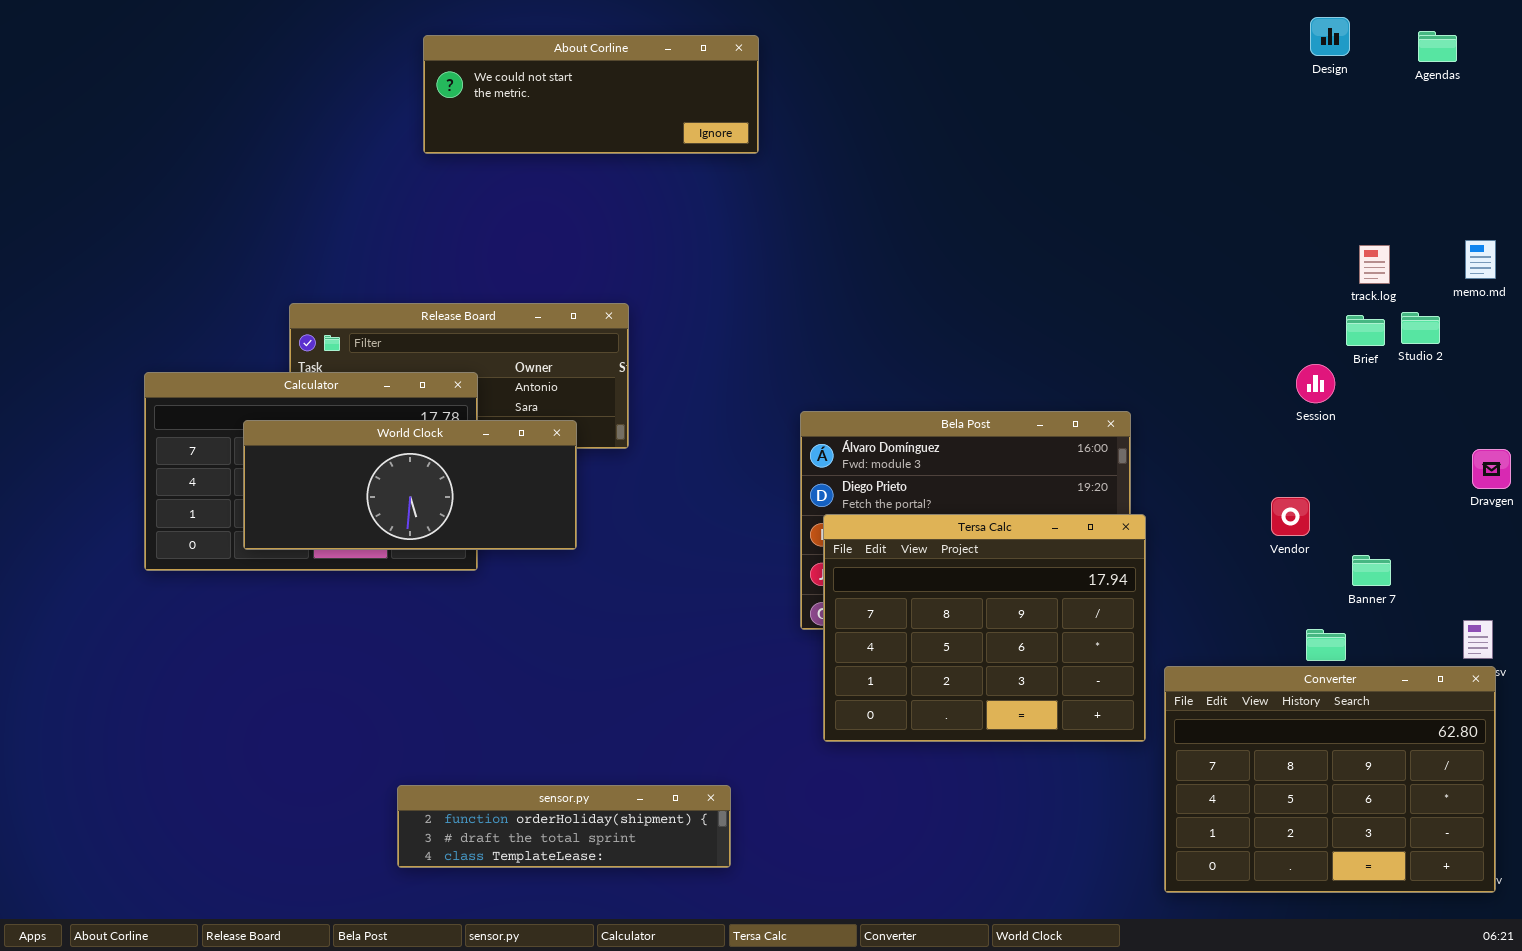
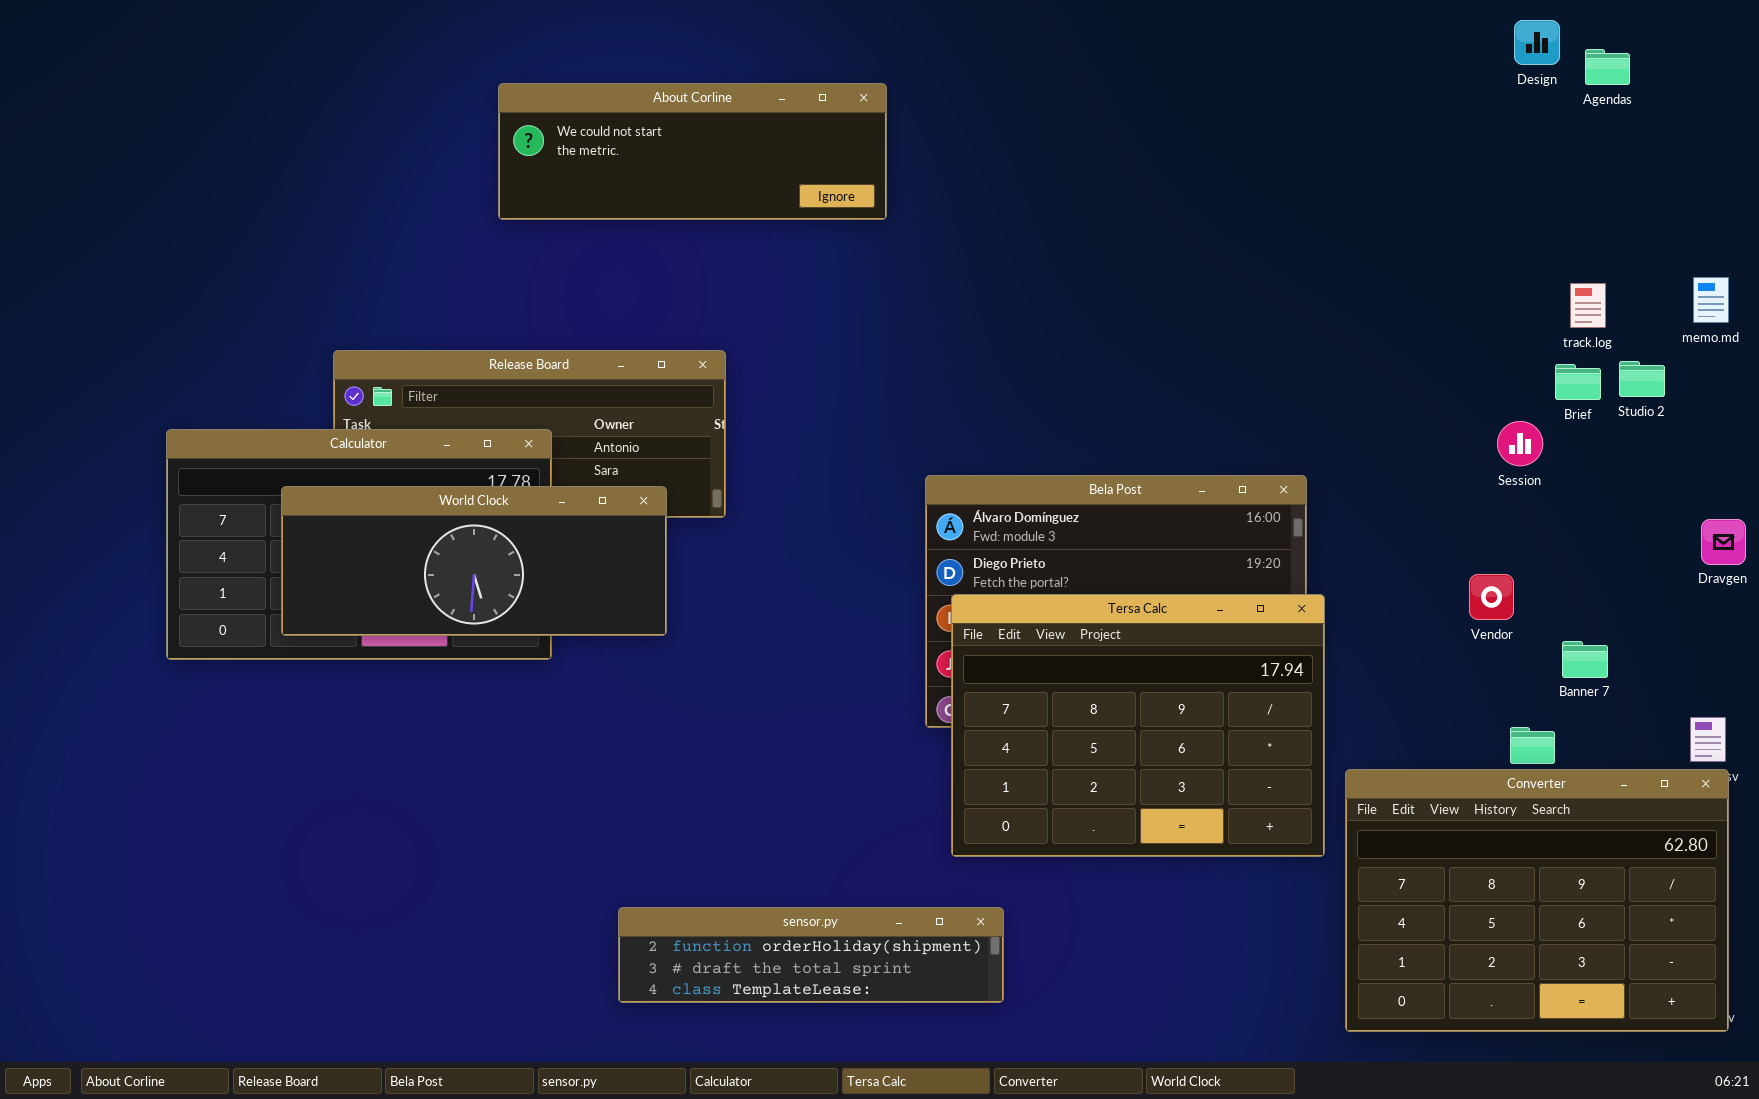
Agendas: [1418,31,1457,62] -> [1585,49,1630,85], moved
About Corline: [423,35,759,154] -> [498,83,887,220], moved
sensor.py: [397,785,731,868] -> [618,907,1004,1003], moved

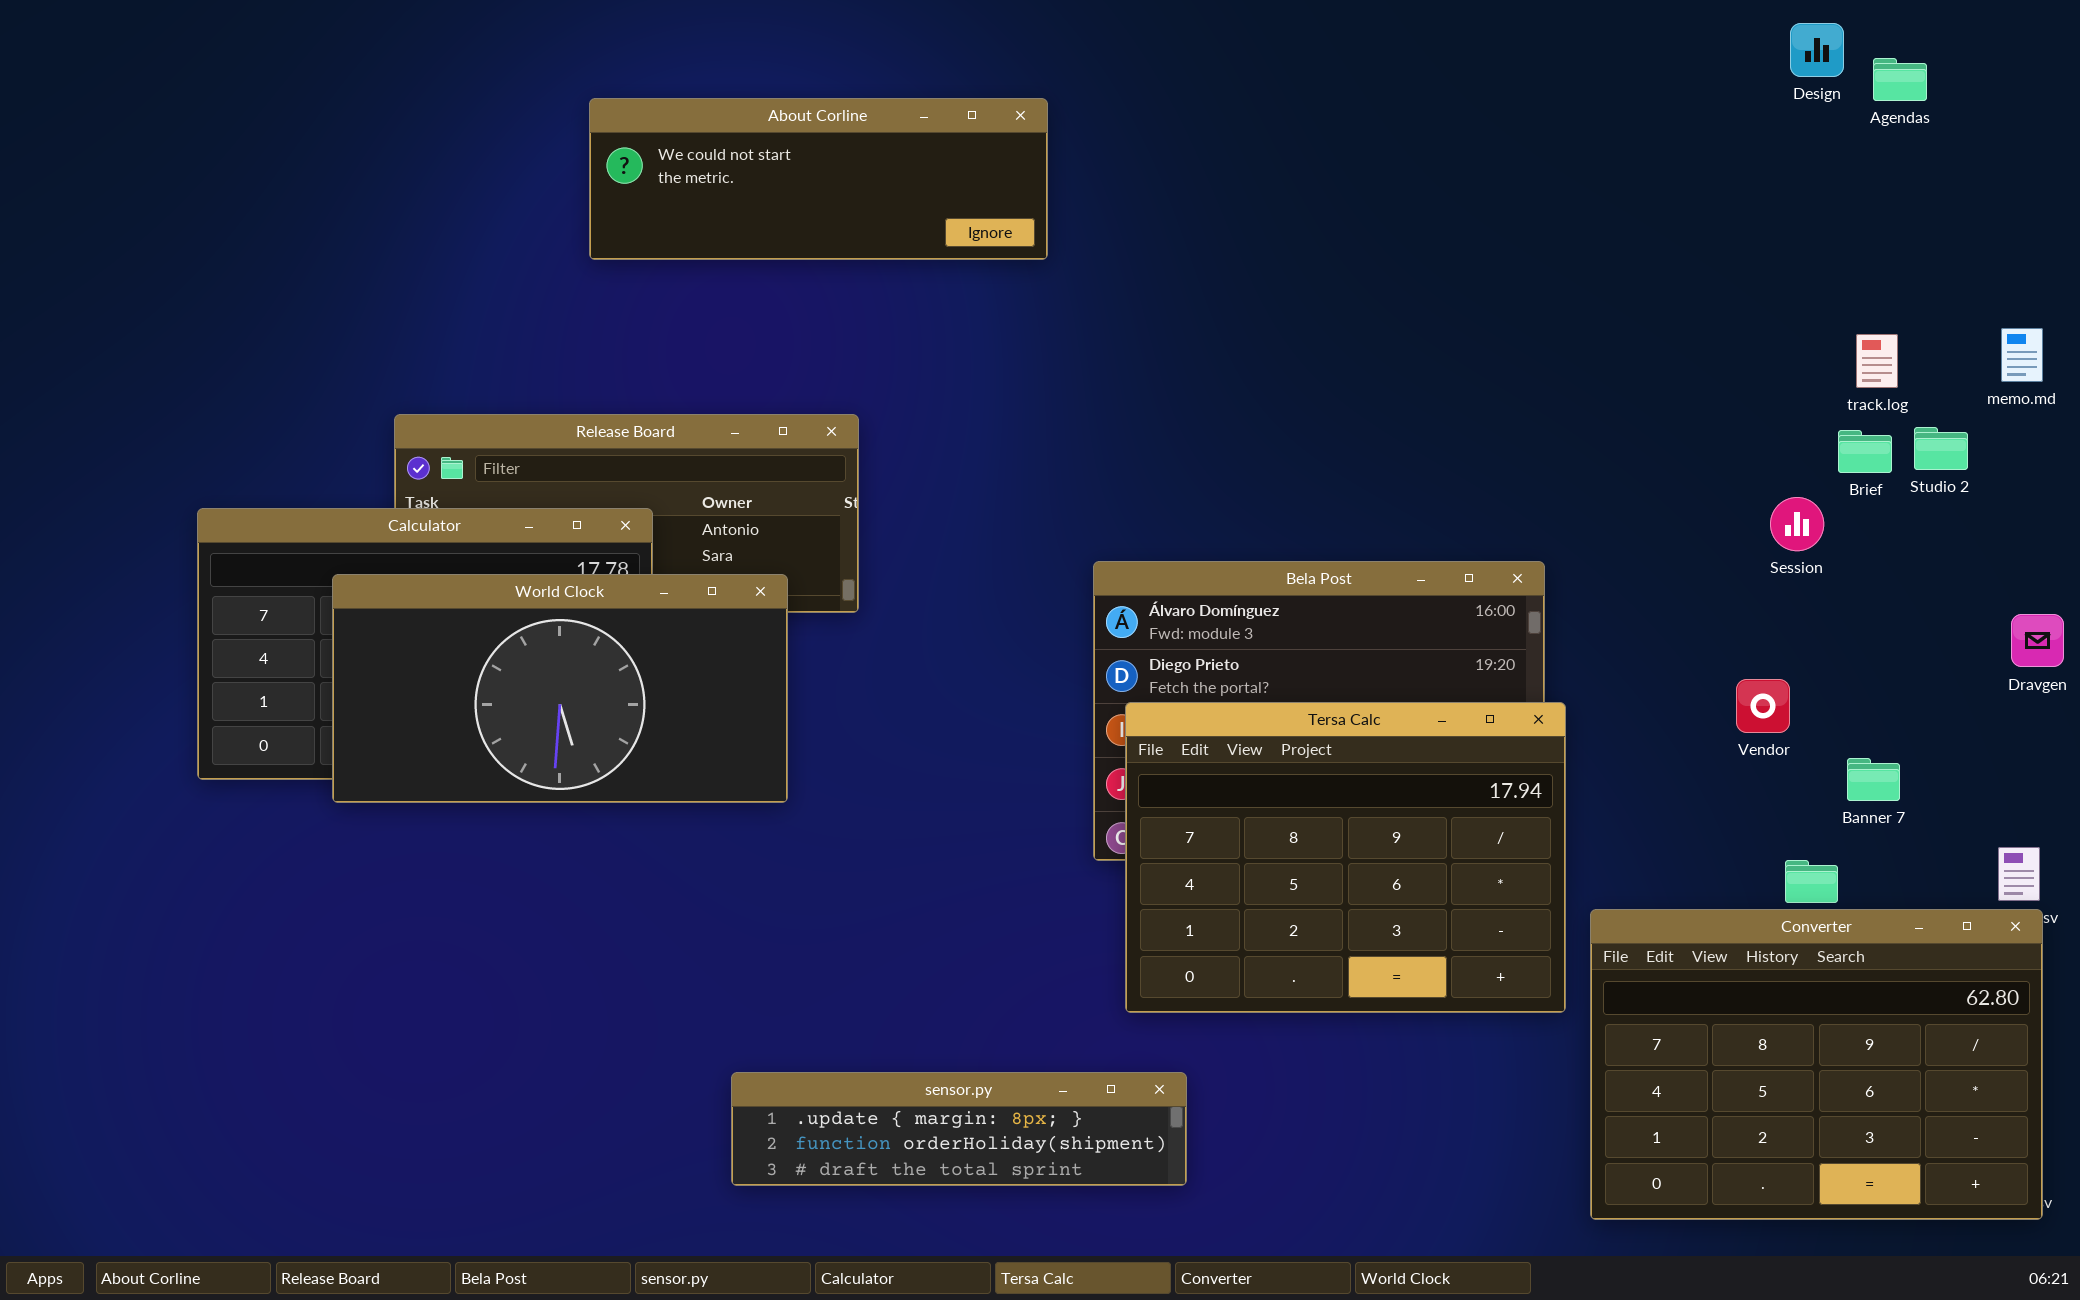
World Clock: [281,486,667,636] -> [332,574,788,803], resized
sensor.py: [618,907,1004,1003] -> [731,1072,1187,1186], scrolled up 1 row

